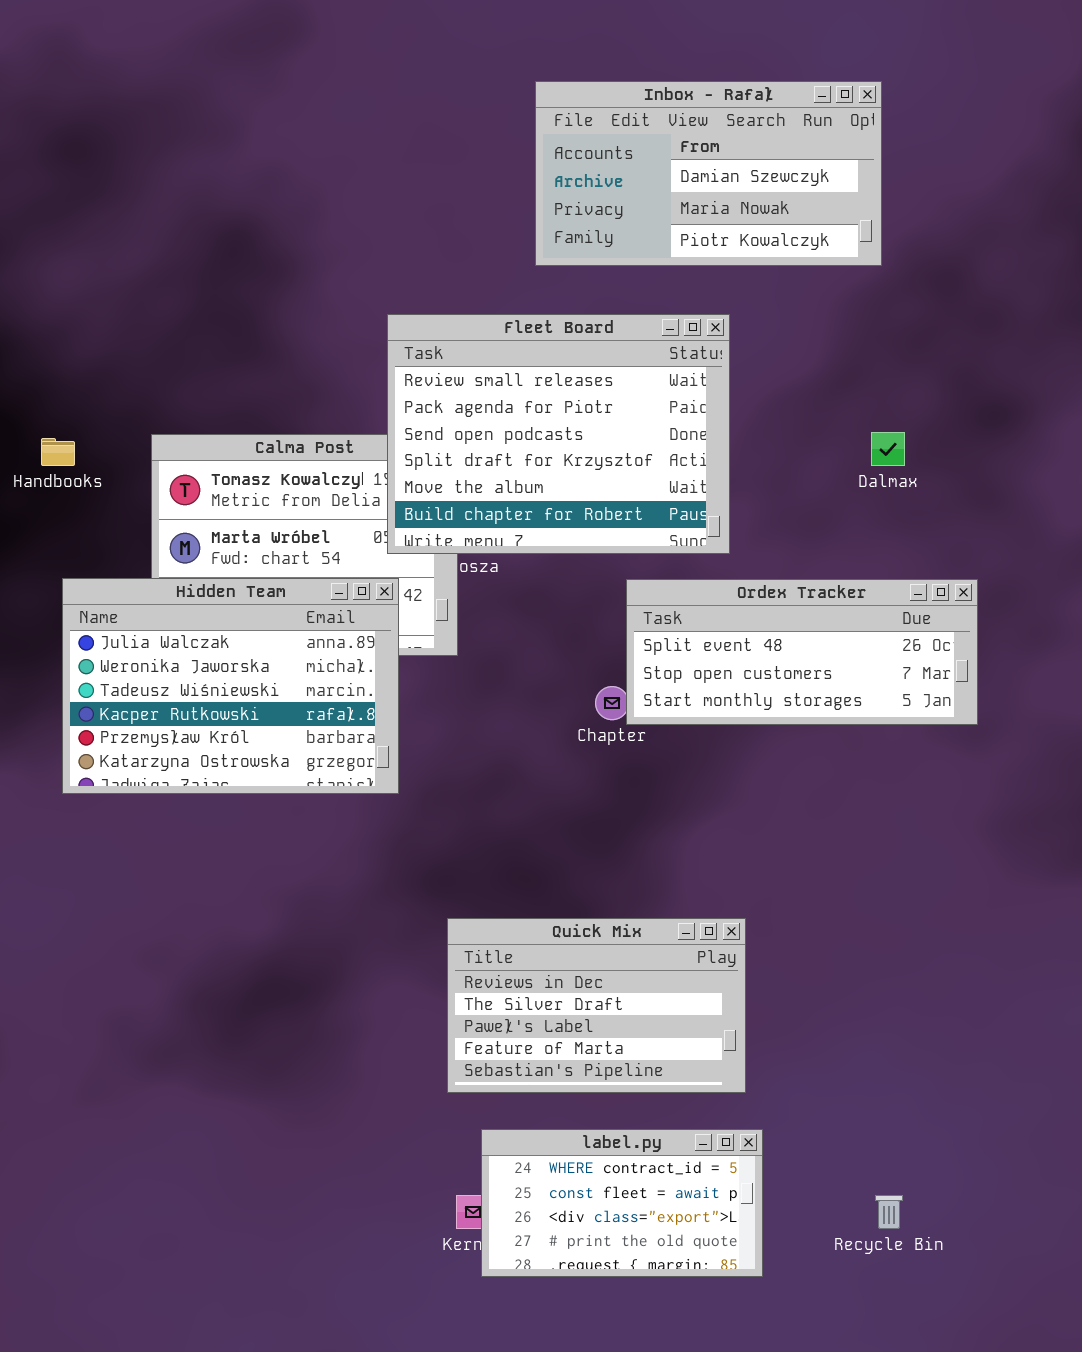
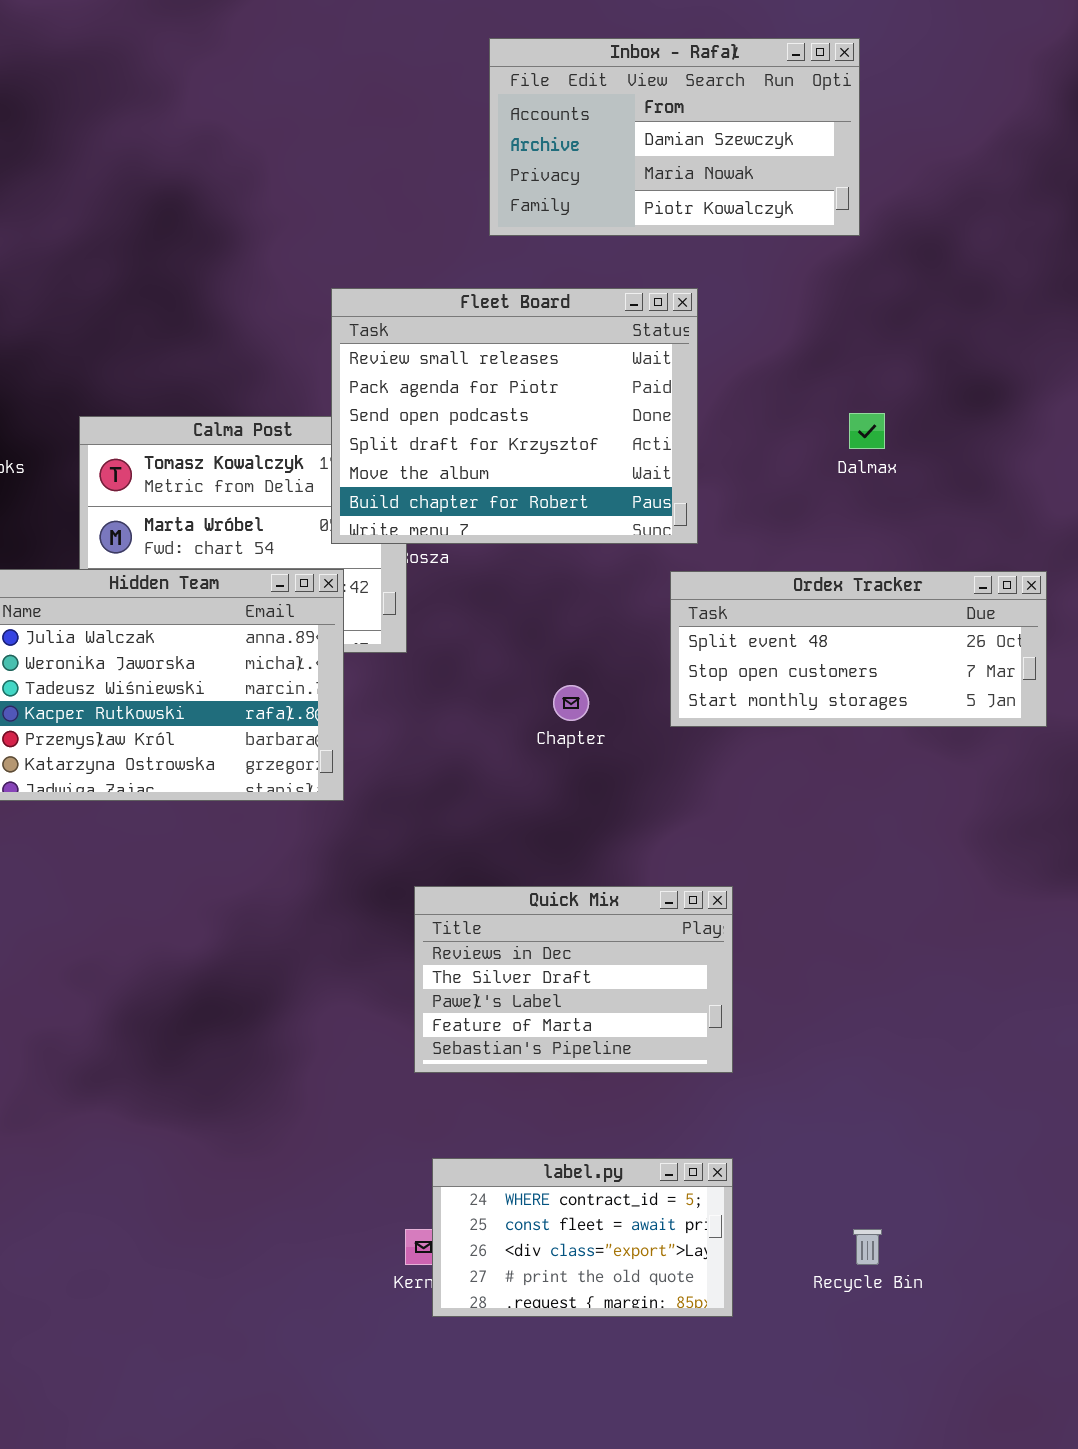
Ordex Tracker: [626,579,978,725] -> [670,571,1047,727], moved
Quick Mix: [447,918,746,1093] -> [414,886,733,1073], moved

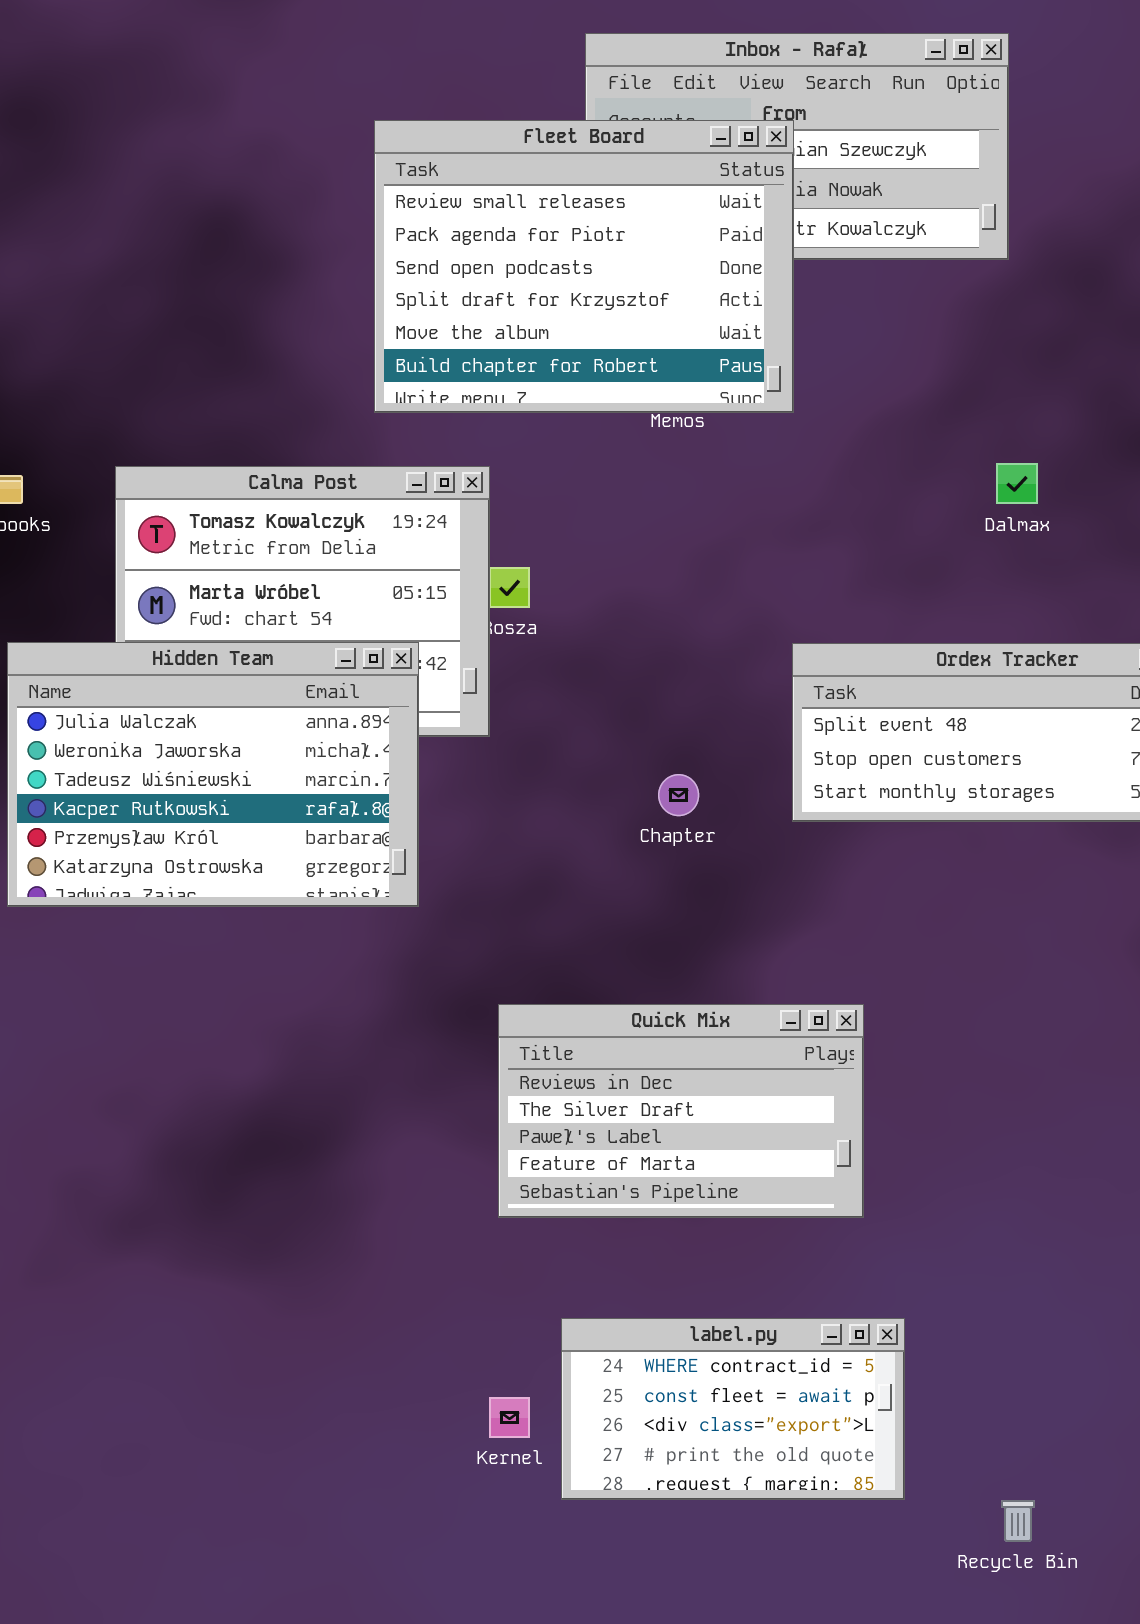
Fleet Board: [331,288,698,544] -> [374,120,794,413], moved
label.py: [432,1158,733,1317] -> [561,1318,905,1500], moved
Recycle Bin: [853,1229,882,1265] -> [1001,1500,1035,1542], moved

